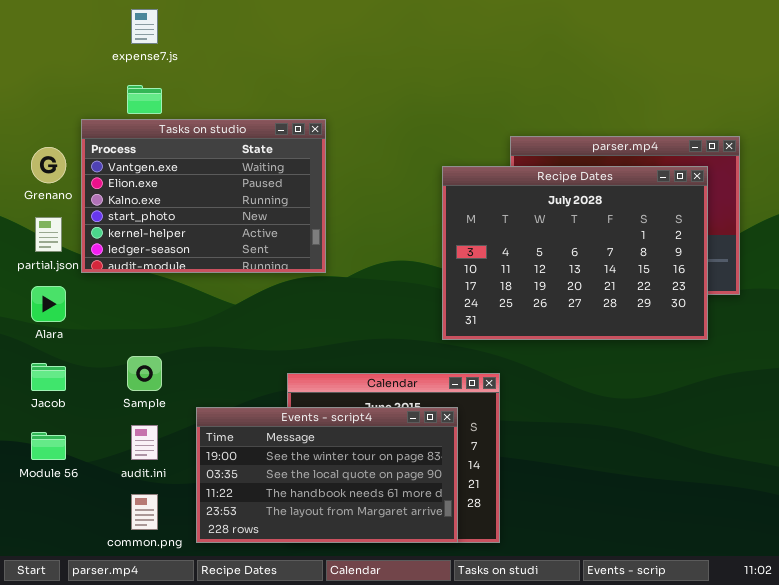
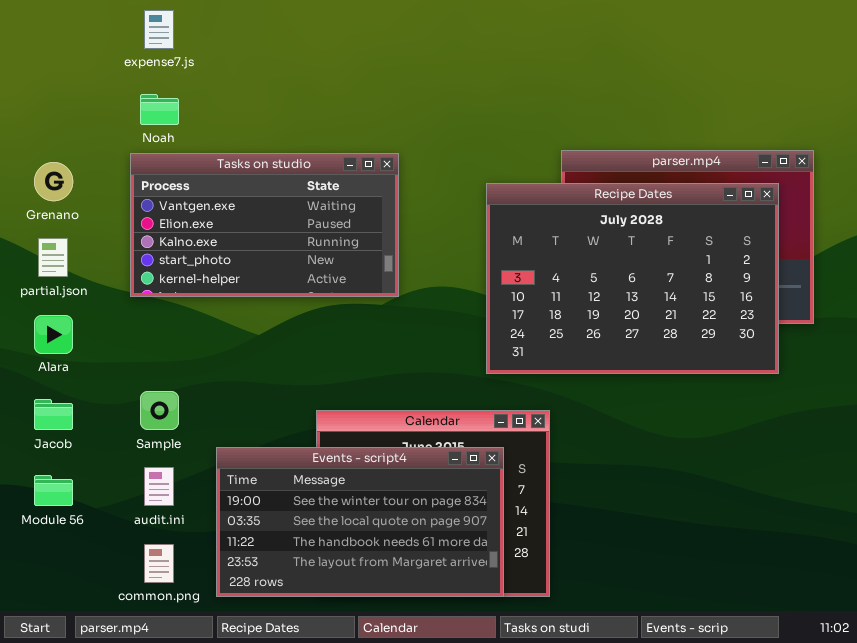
Tasks on studio: [81,119,326,273] -> [130,153,399,297], moved, resized

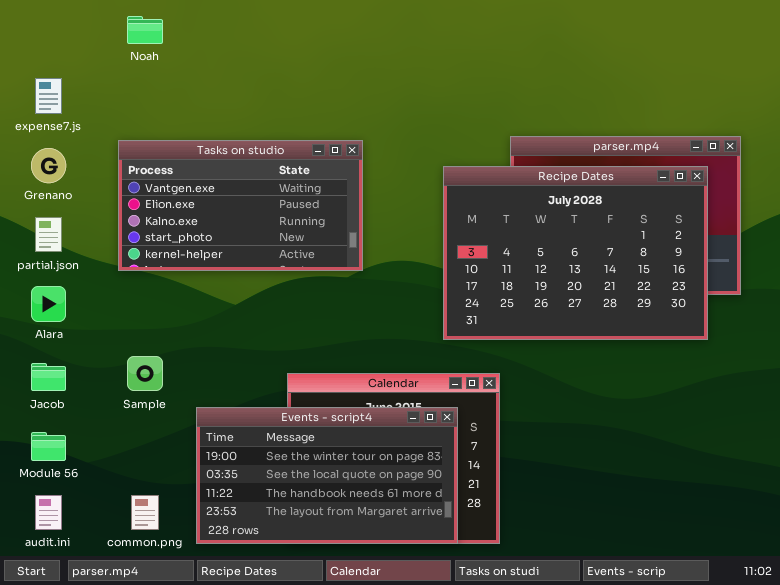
expense7.js: [144,10,174,49] -> [35,78,62,114], moved
Noah: [140,94,179,125] -> [127,16,163,44], moved
audit.ini: [144,467,174,506] -> [35,495,62,530], moved

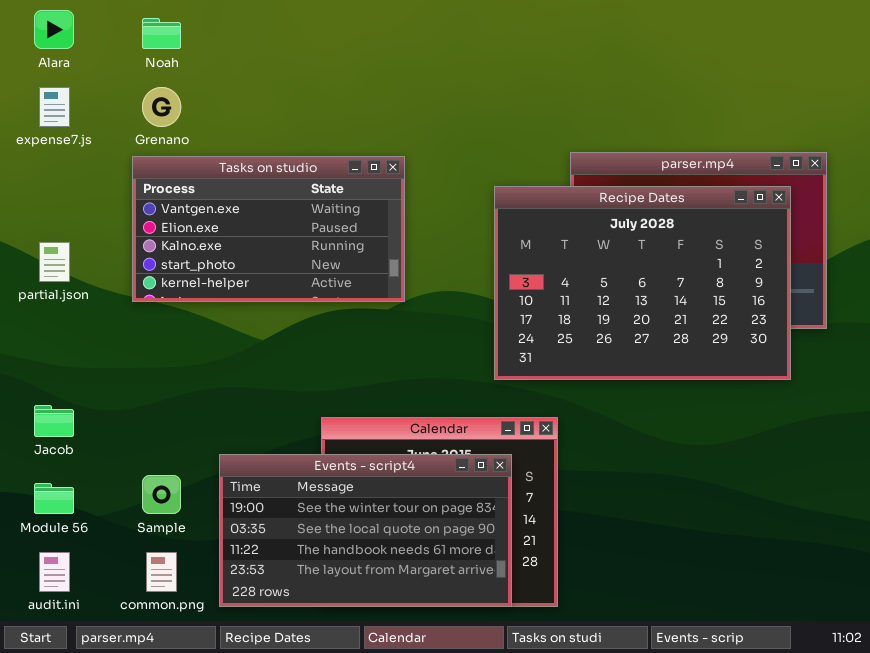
Grenano: [31,148,66,183] -> [142,87,181,127], moved
Alara: [31,286,66,322] -> [34,10,74,49], moved
Sample: [127,356,163,391] -> [142,475,181,514], moved

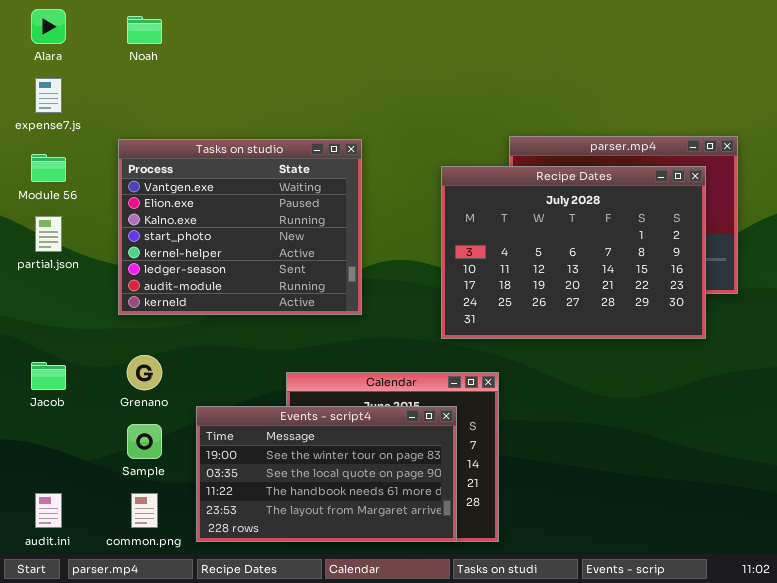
Grenano: [142,87,181,127] -> [127,355,162,390], moved
Tasks on studio: [132,156,405,302] -> [118,139,362,315], resized
Module 56: [34,483,74,514] -> [31,154,66,182], moved

